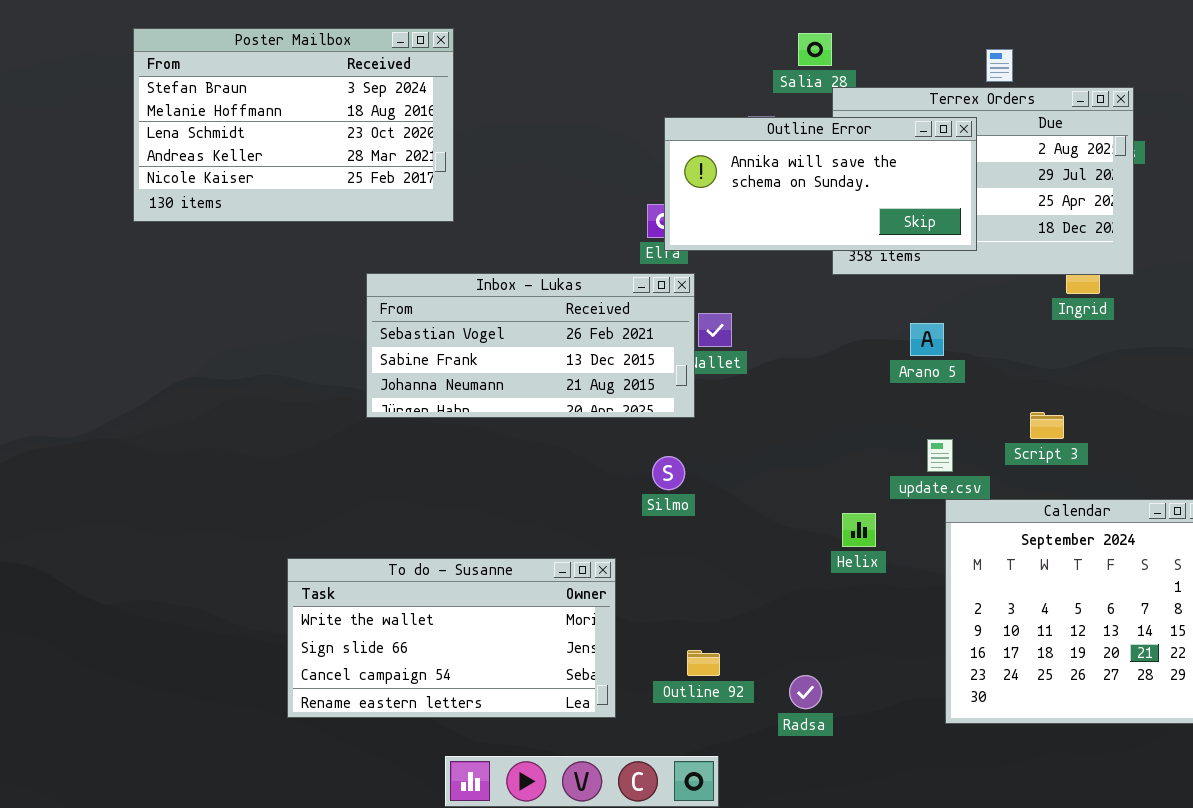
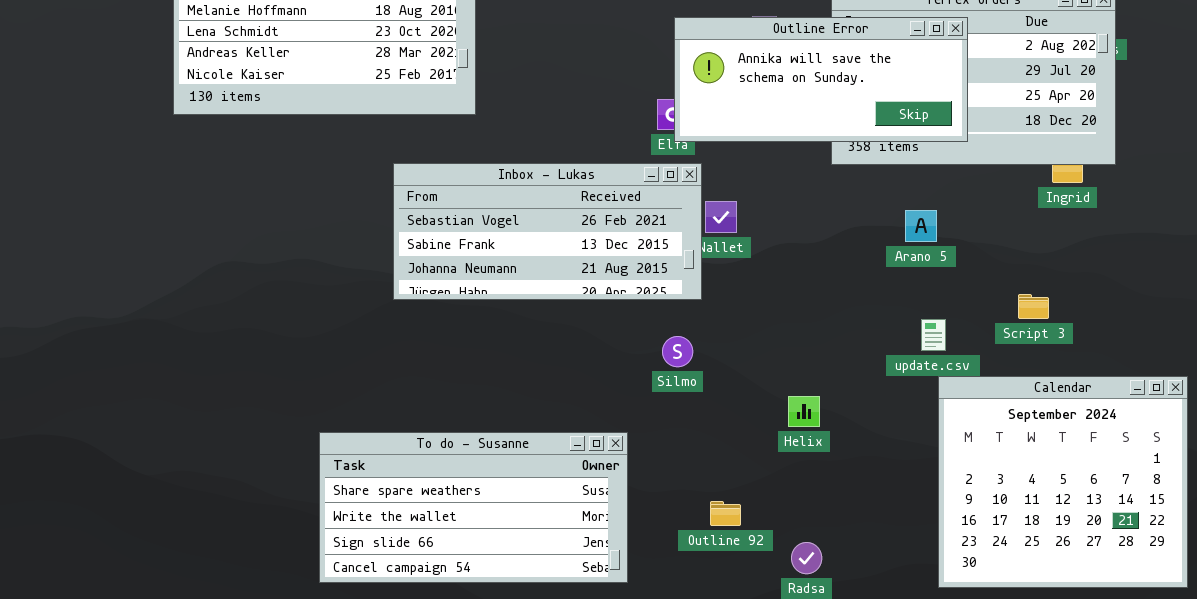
Helix: [842,513,876,547] -> [788,396,820,427], moved
To do - Susanne: [287,558,616,718] -> [319,432,628,583], scrolled up 1 row
Outline 92: [687,650,720,676] -> [710,501,741,526], moved

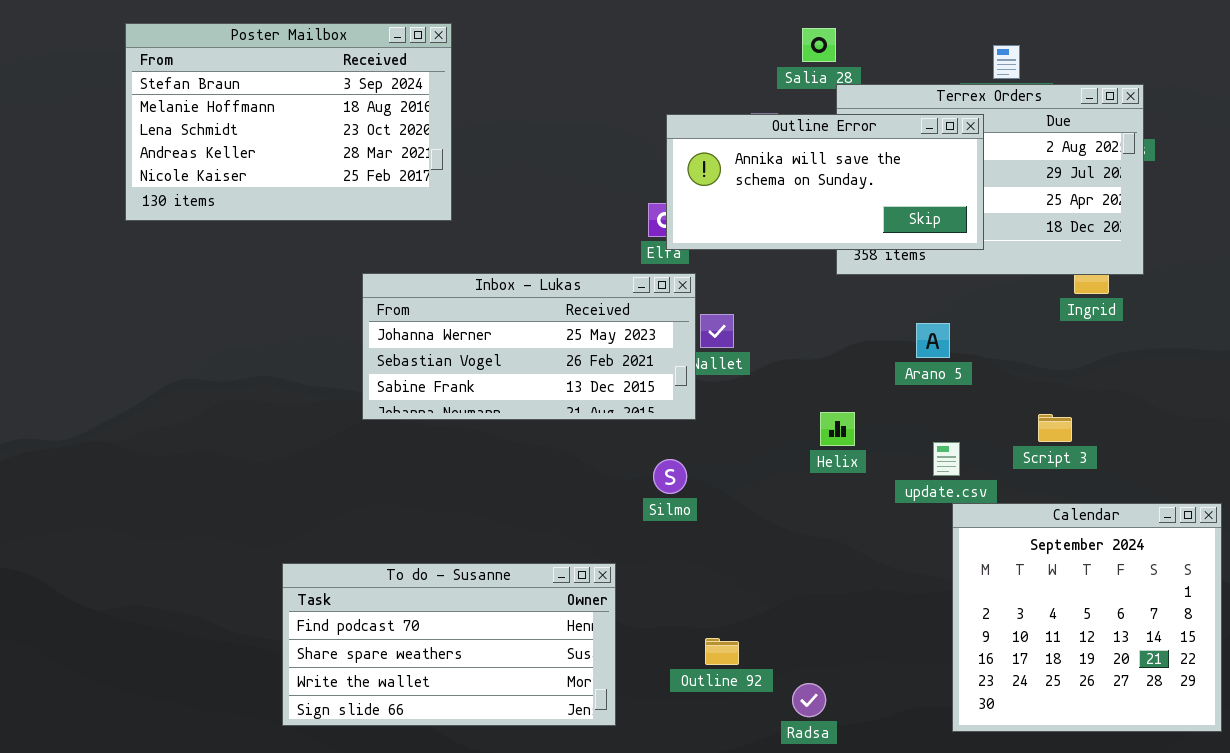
Inbox - Lukas: [393,163,702,300] -> [362,273,696,420], scrolled up 1 row
Helix: [788,396,820,427] -> [820,412,855,446], moved
To do - Susanne: [319,432,628,583] -> [282,563,616,726], scrolled up 1 row

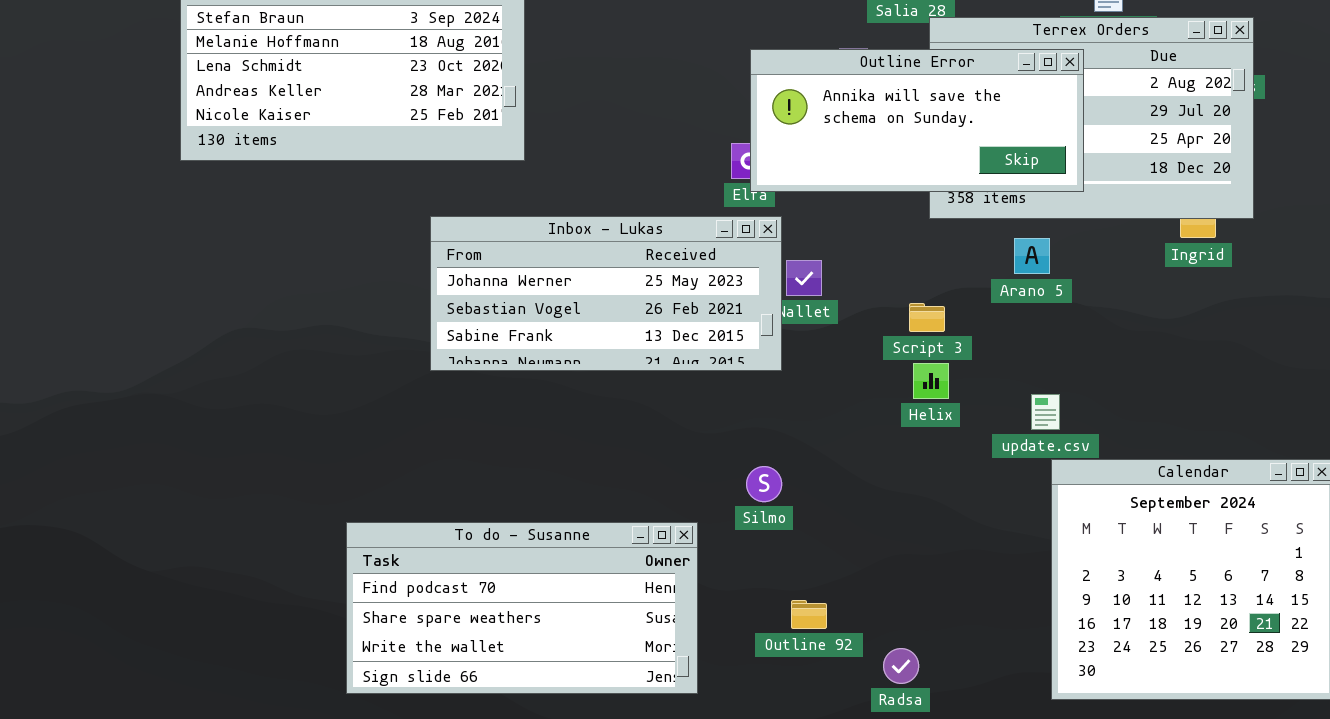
Arano 5: [916,323,950,358] -> [1014,238,1050,274], moved
Script 3: [1038,414,1072,442] -> [909,303,945,332], moved
Silmo: [653,459,687,494] -> [746,466,782,502], moved

